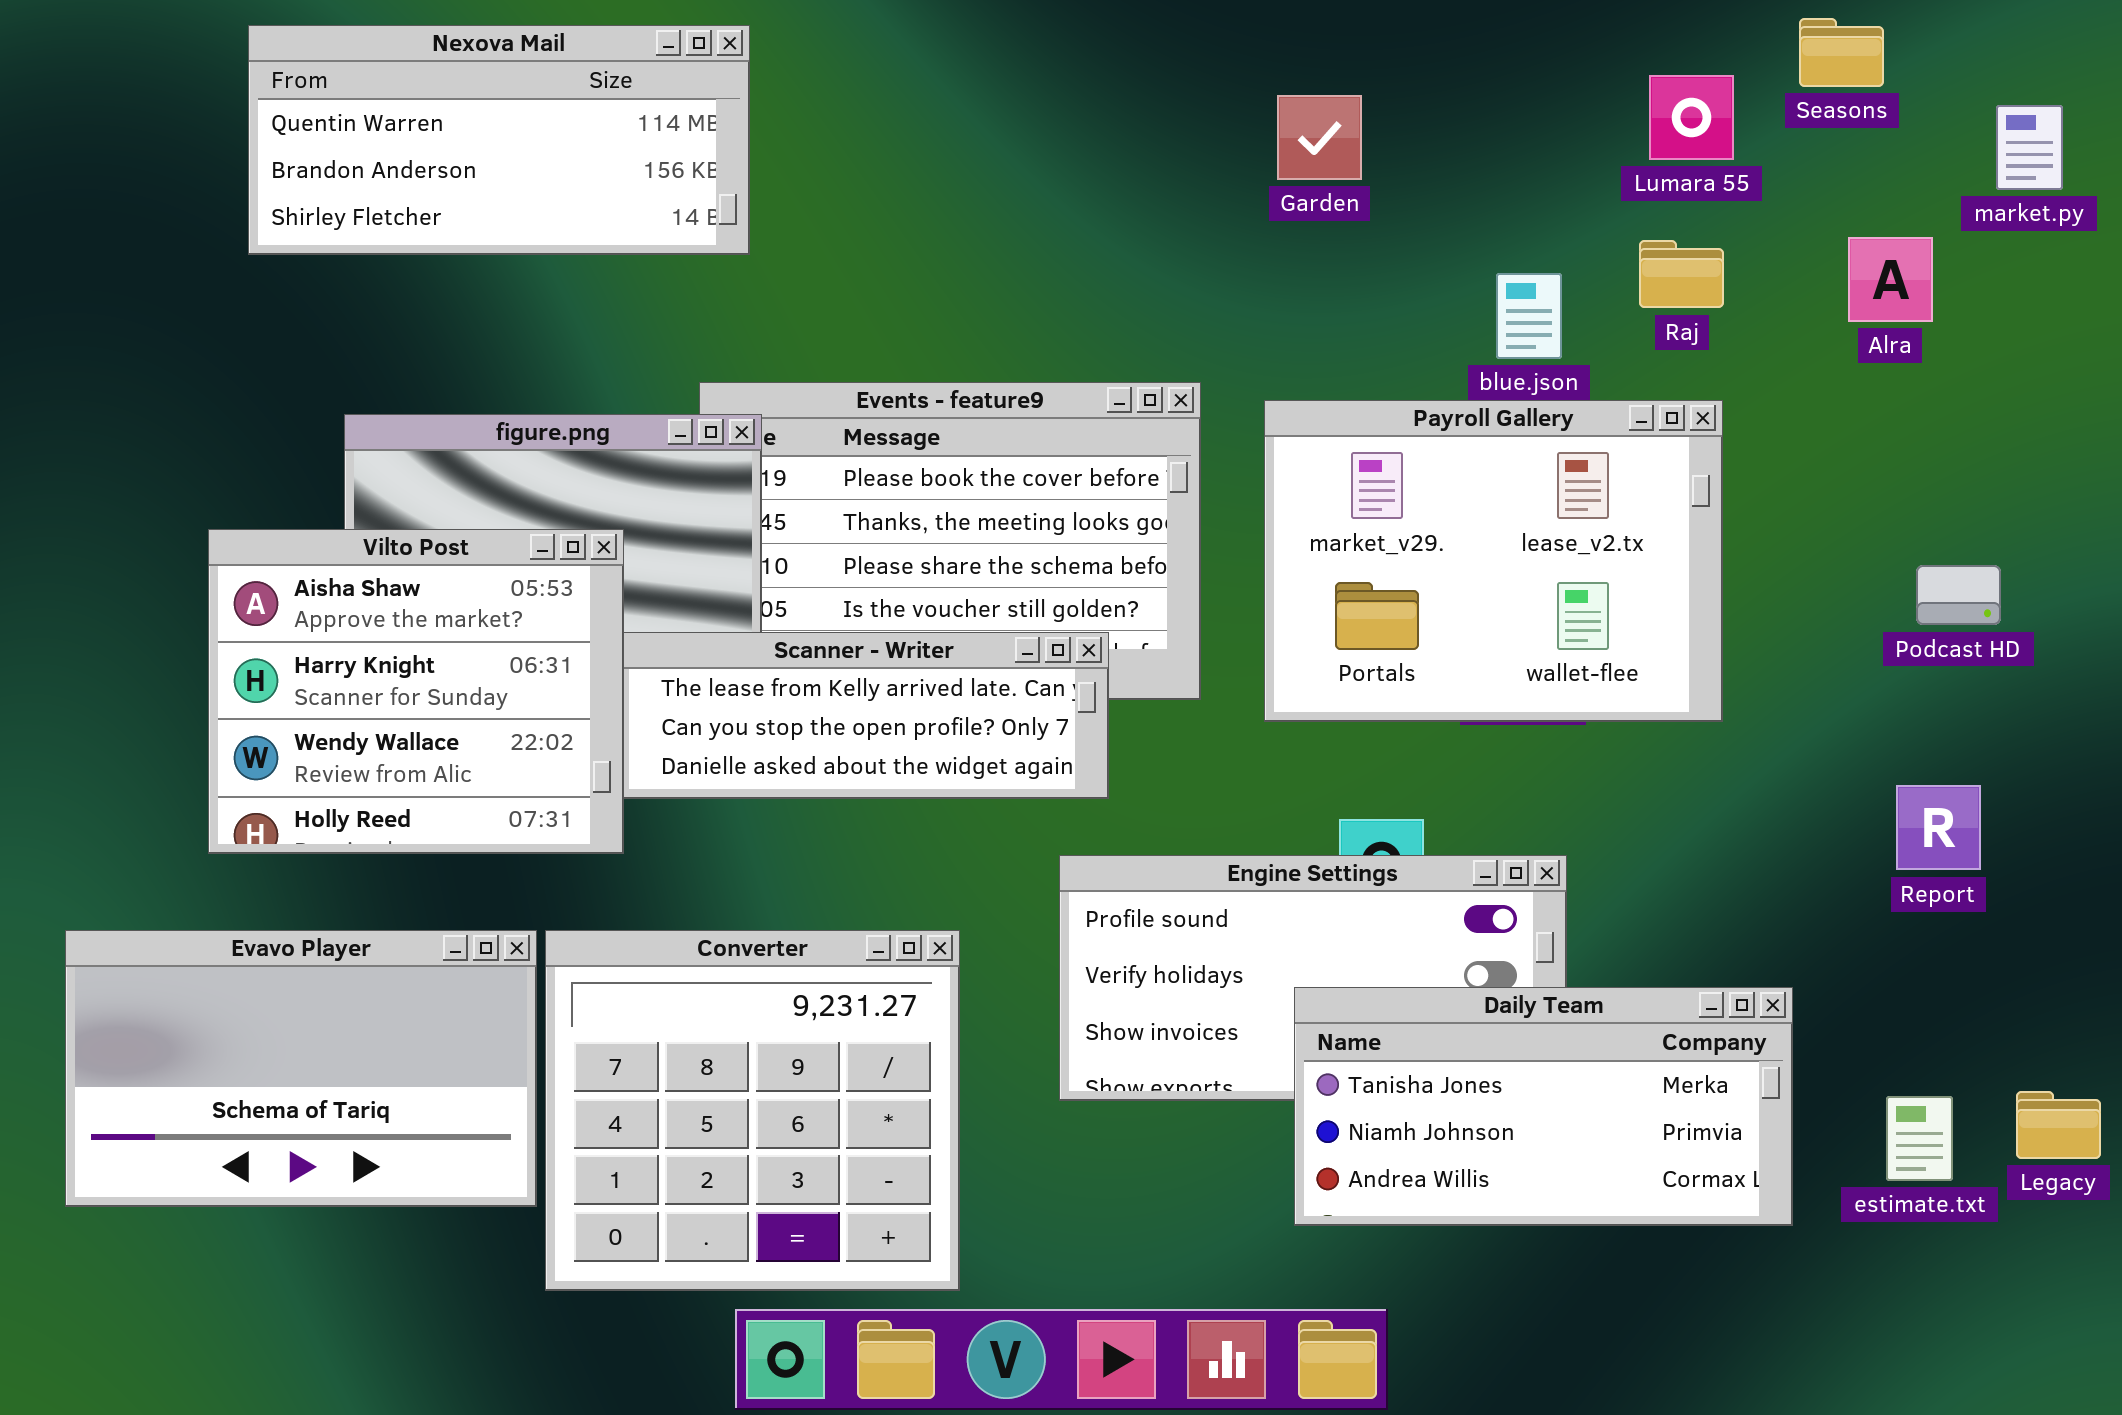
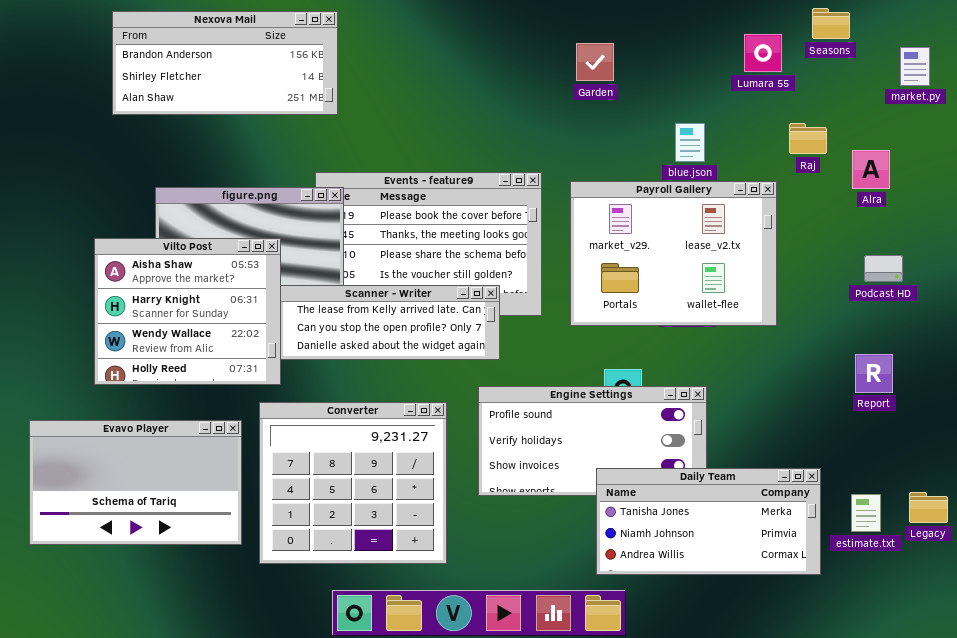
Nexova Mail: [248,25,750,255] -> [112,11,338,115], scrolled down 1 row
Alra: [1848,237,1933,322] -> [852,150,890,189], moved
Raj: [1639,240,1724,308] -> [789,123,827,154], moved
Converter: [545,930,960,1291] -> [259,402,447,564], moved
Daily Team: [1294,987,1793,1226] -> [596,468,821,575], moved

